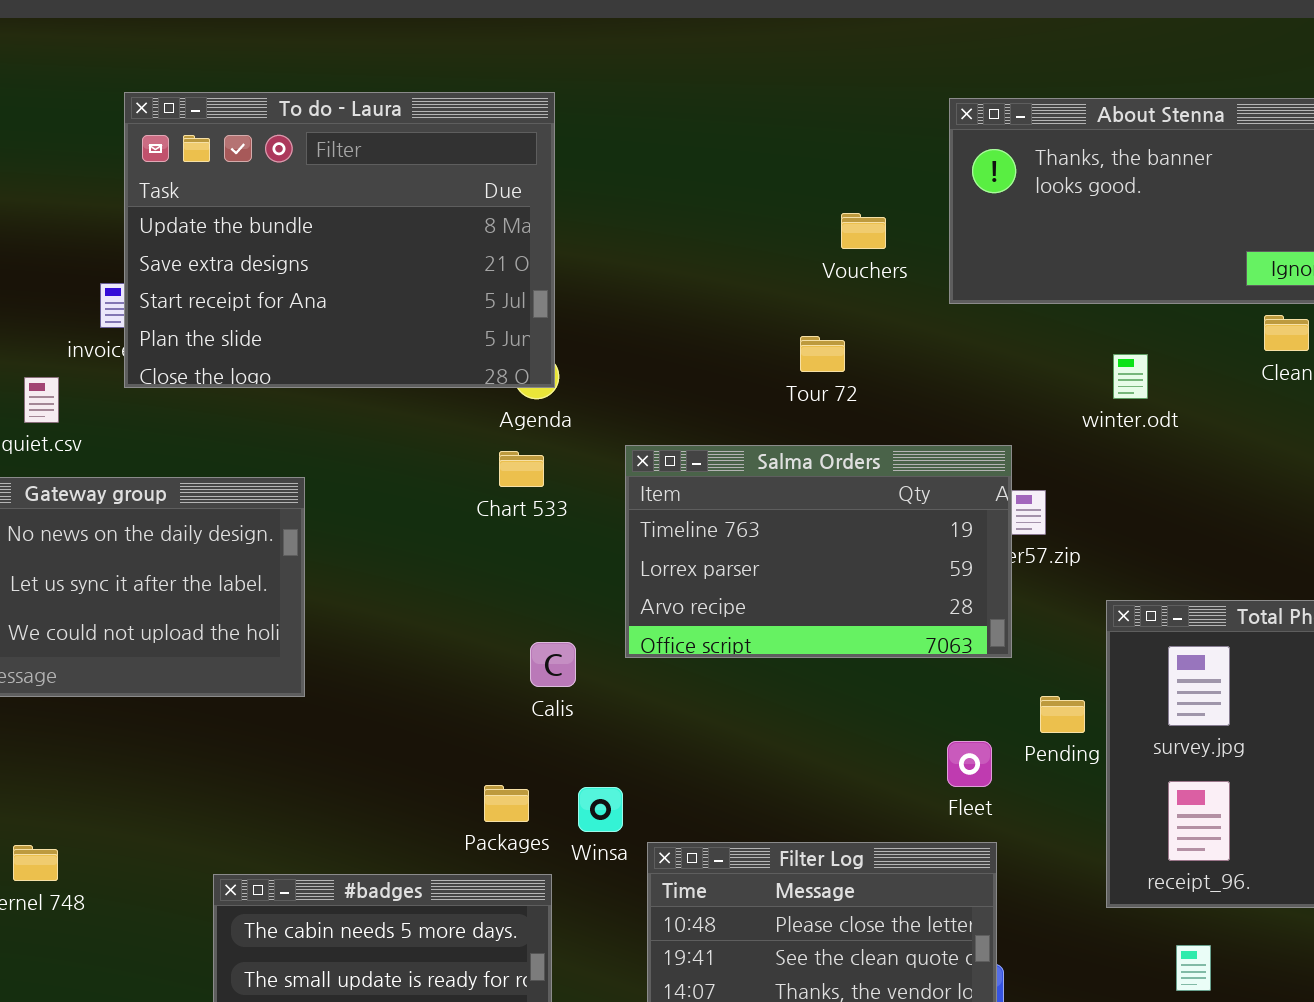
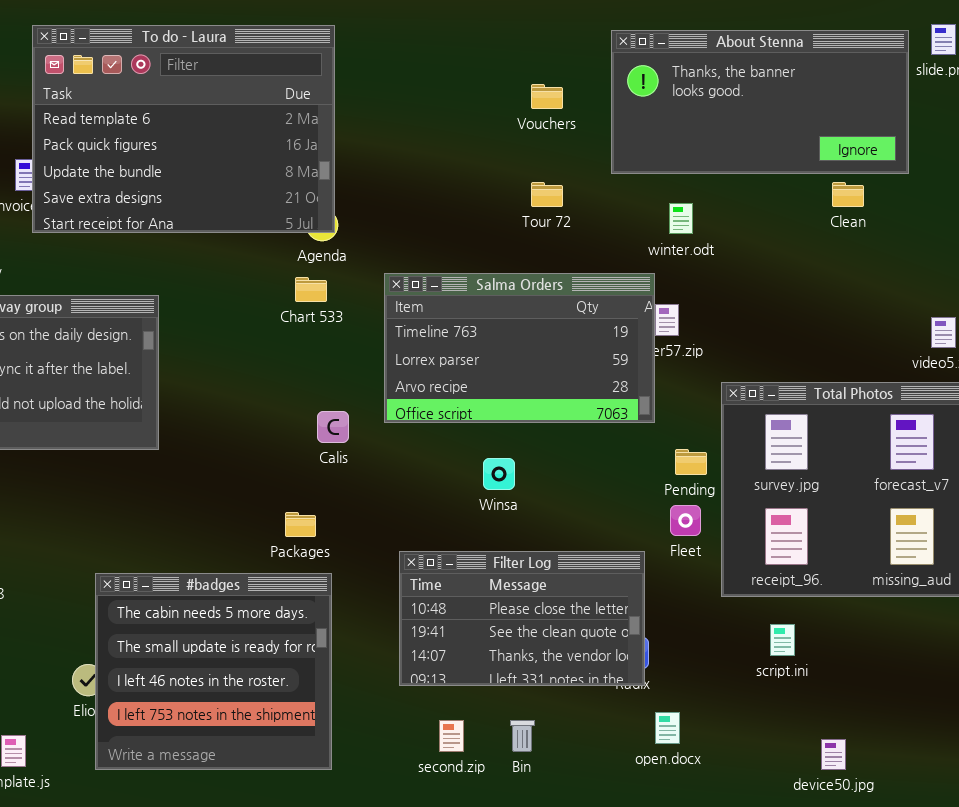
To do - Laura: [124,92,555,388] -> [32,25,335,233], scrolled up 2 rows
Vouchers: [841,213,886,249] -> [531,84,563,109], moved
Tour 72: [800,336,845,372] -> [531,182,563,207], moved
winter.odt: [1113,354,1148,399] -> [669,203,693,234], moved
Fleet: [947,741,992,787] -> [670,505,701,536], moved
Winsa: [578,787,623,832] -> [483,458,515,490], moved

